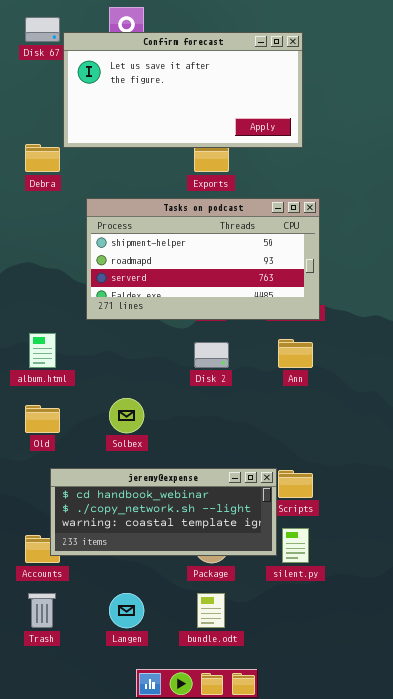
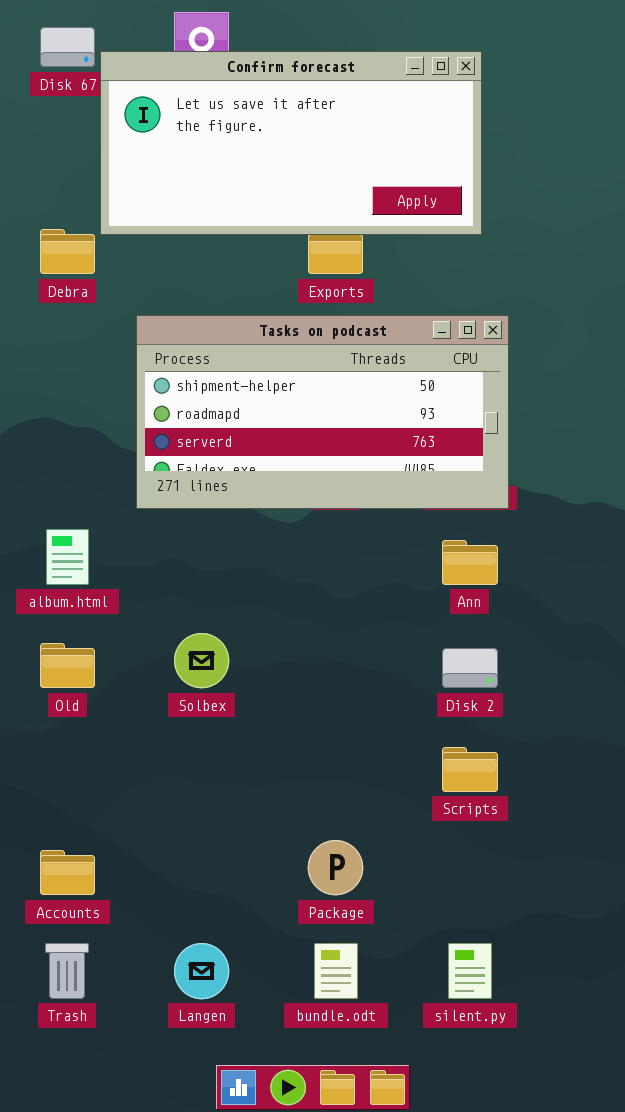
Disk 2: [194,342,229,368] -> [442,648,498,688], moved
jeremy@expense: [50,468,277,556] -> none, closed
silent.py: [282,528,309,563] -> [448,943,492,999], moved

